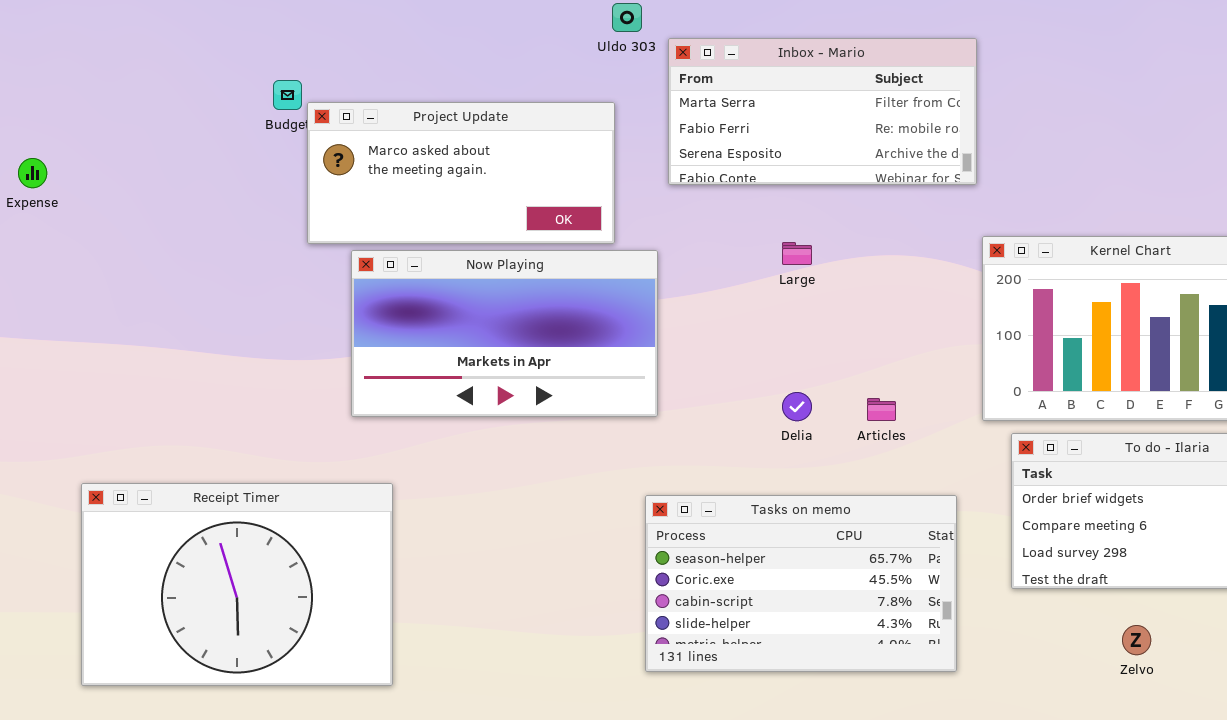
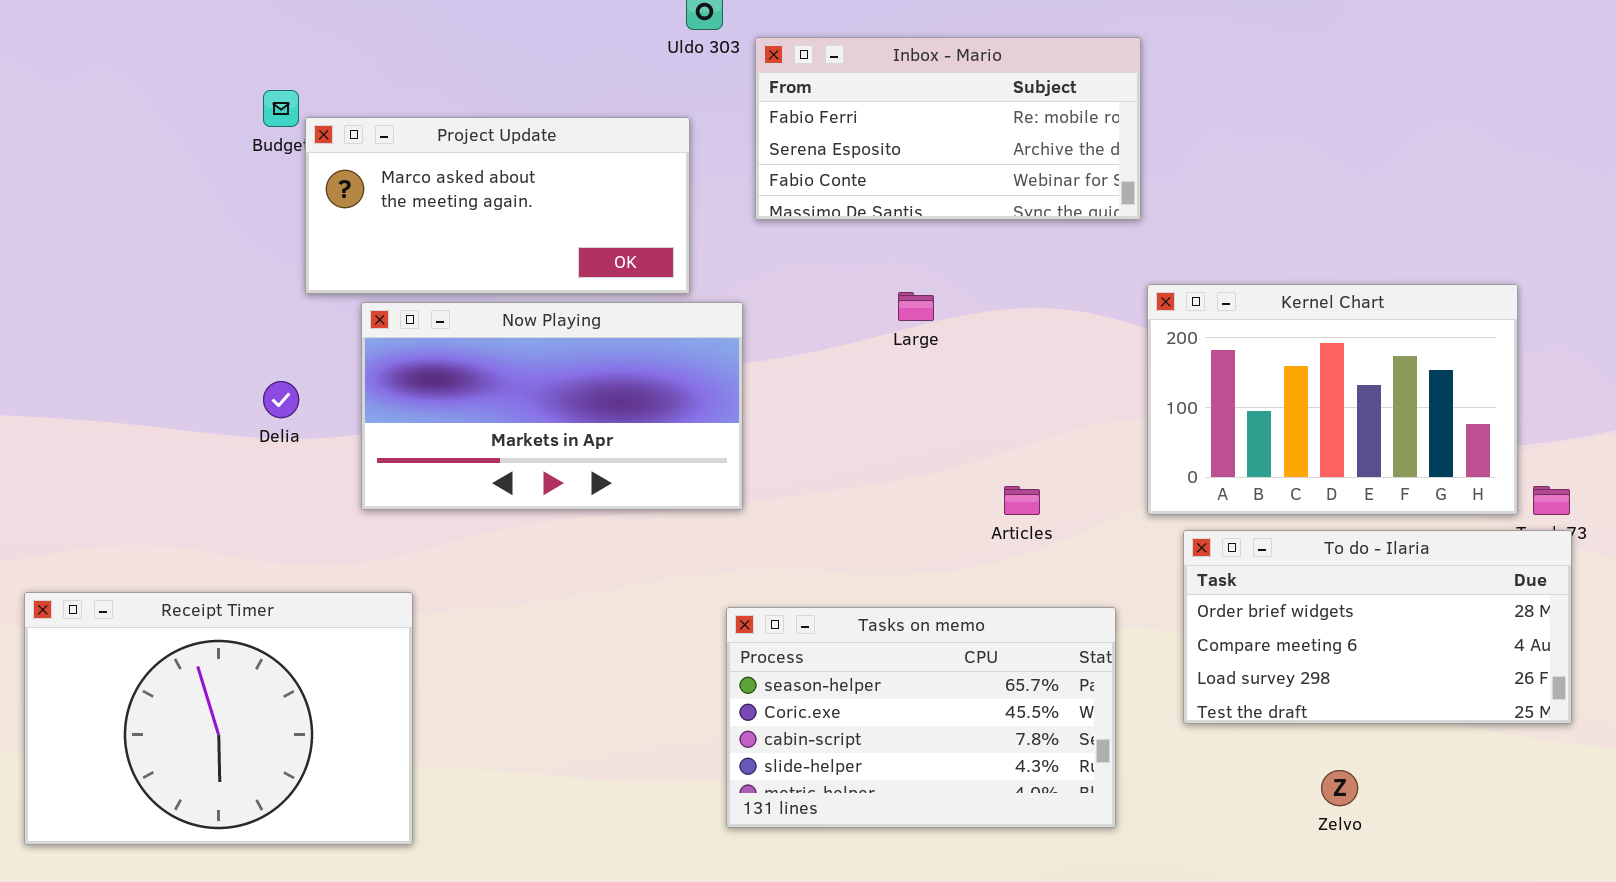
Inbox - Mario: [668,38,977,185] -> [755,37,1141,220], scrolled down 1 row
Delia: [782,392,812,421] -> [263,381,299,418], moved

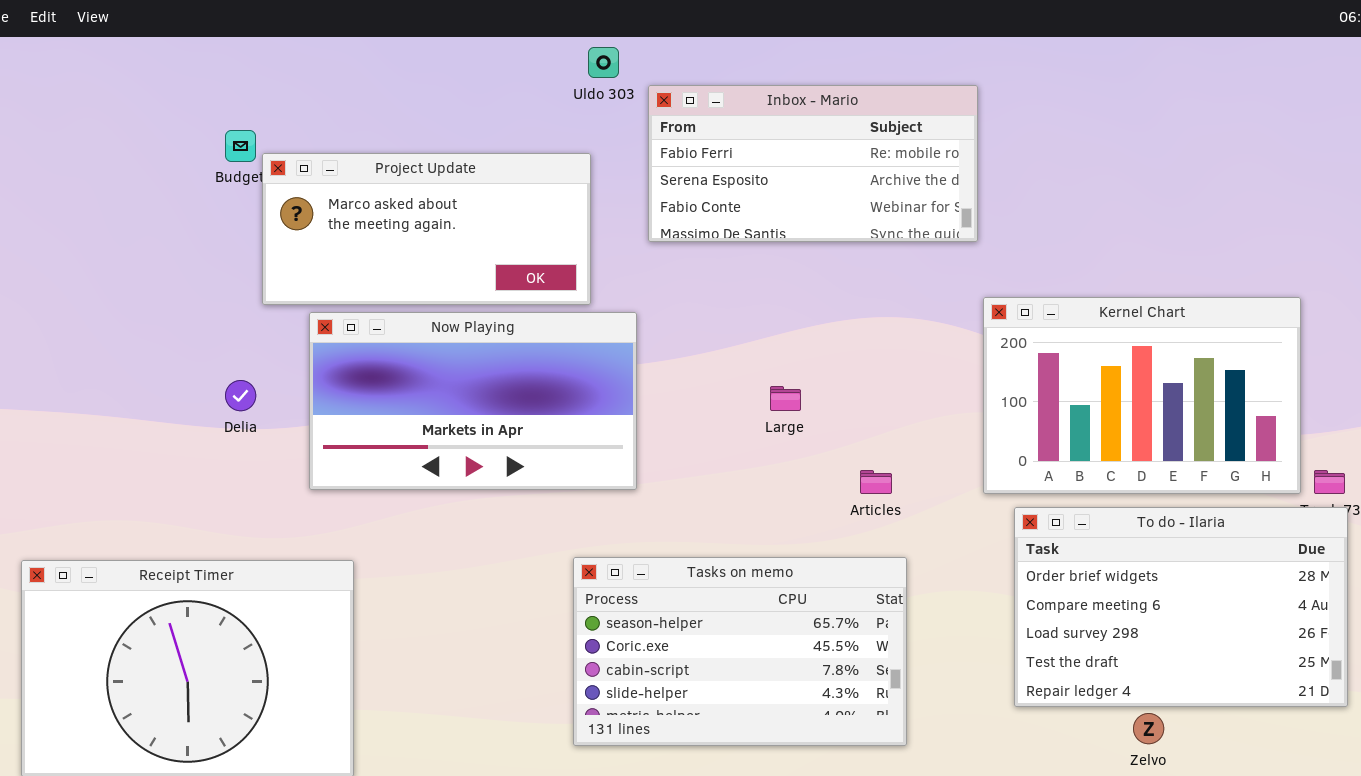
Large: [898,292,934,321] -> [770,386,801,411], moved
To do - Ilaria: [1183,530,1572,724] -> [1014,507,1348,707], resized
Tasks on memo: [726,607,1116,828] -> [573,557,907,746], moved

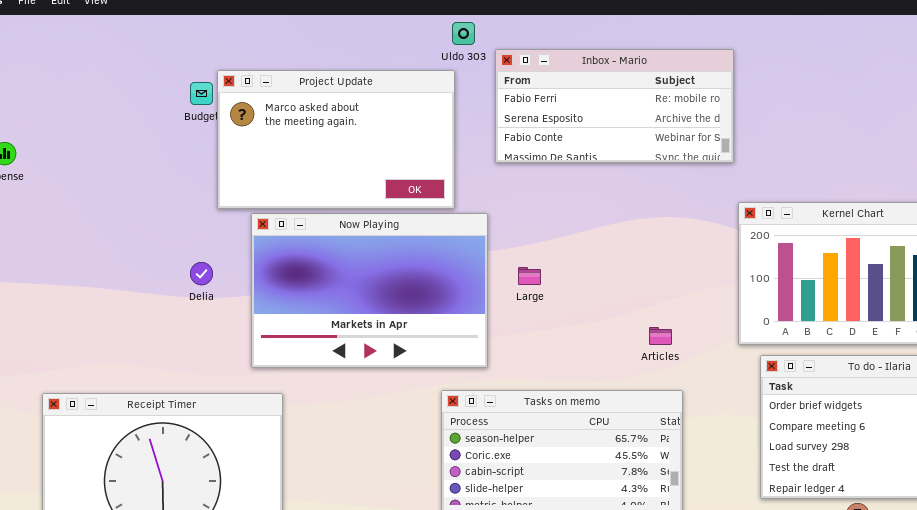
Project Update: [262,153,591,305] -> [217,70,455,209], resized
Now Playing: [309,312,637,490] -> [251,213,488,368], resized
Large: [770,386,801,411] -> [518,267,541,285], moved

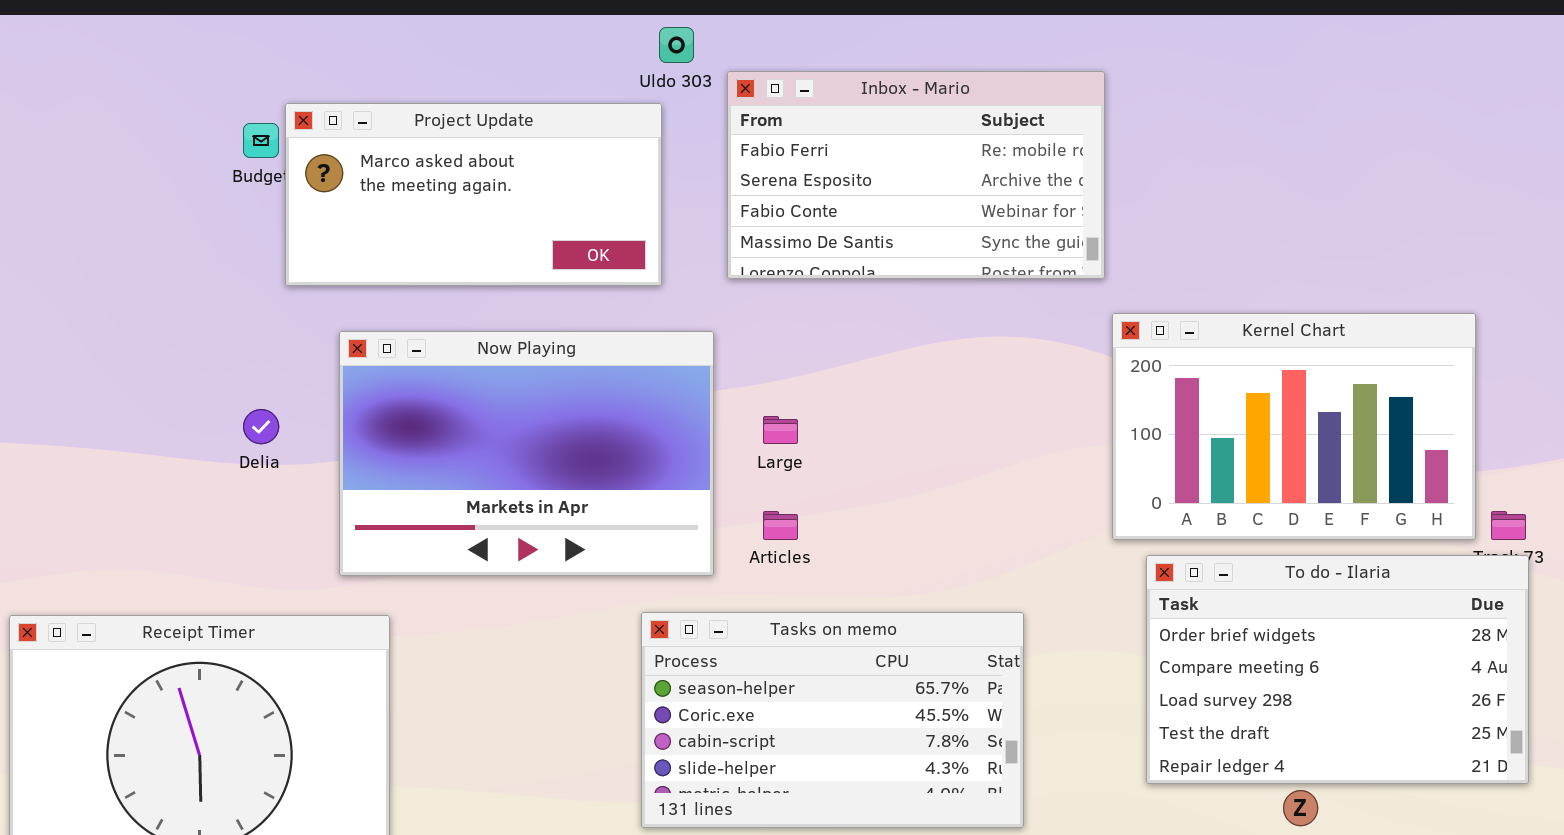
Inbox - Mario: [495,49,734,163] -> [727,71,1105,279], resized
Project Update: [217,70,455,209] -> [285,103,662,286], resized
Articles: [649,327,672,345] -> [763,511,798,540], moved

